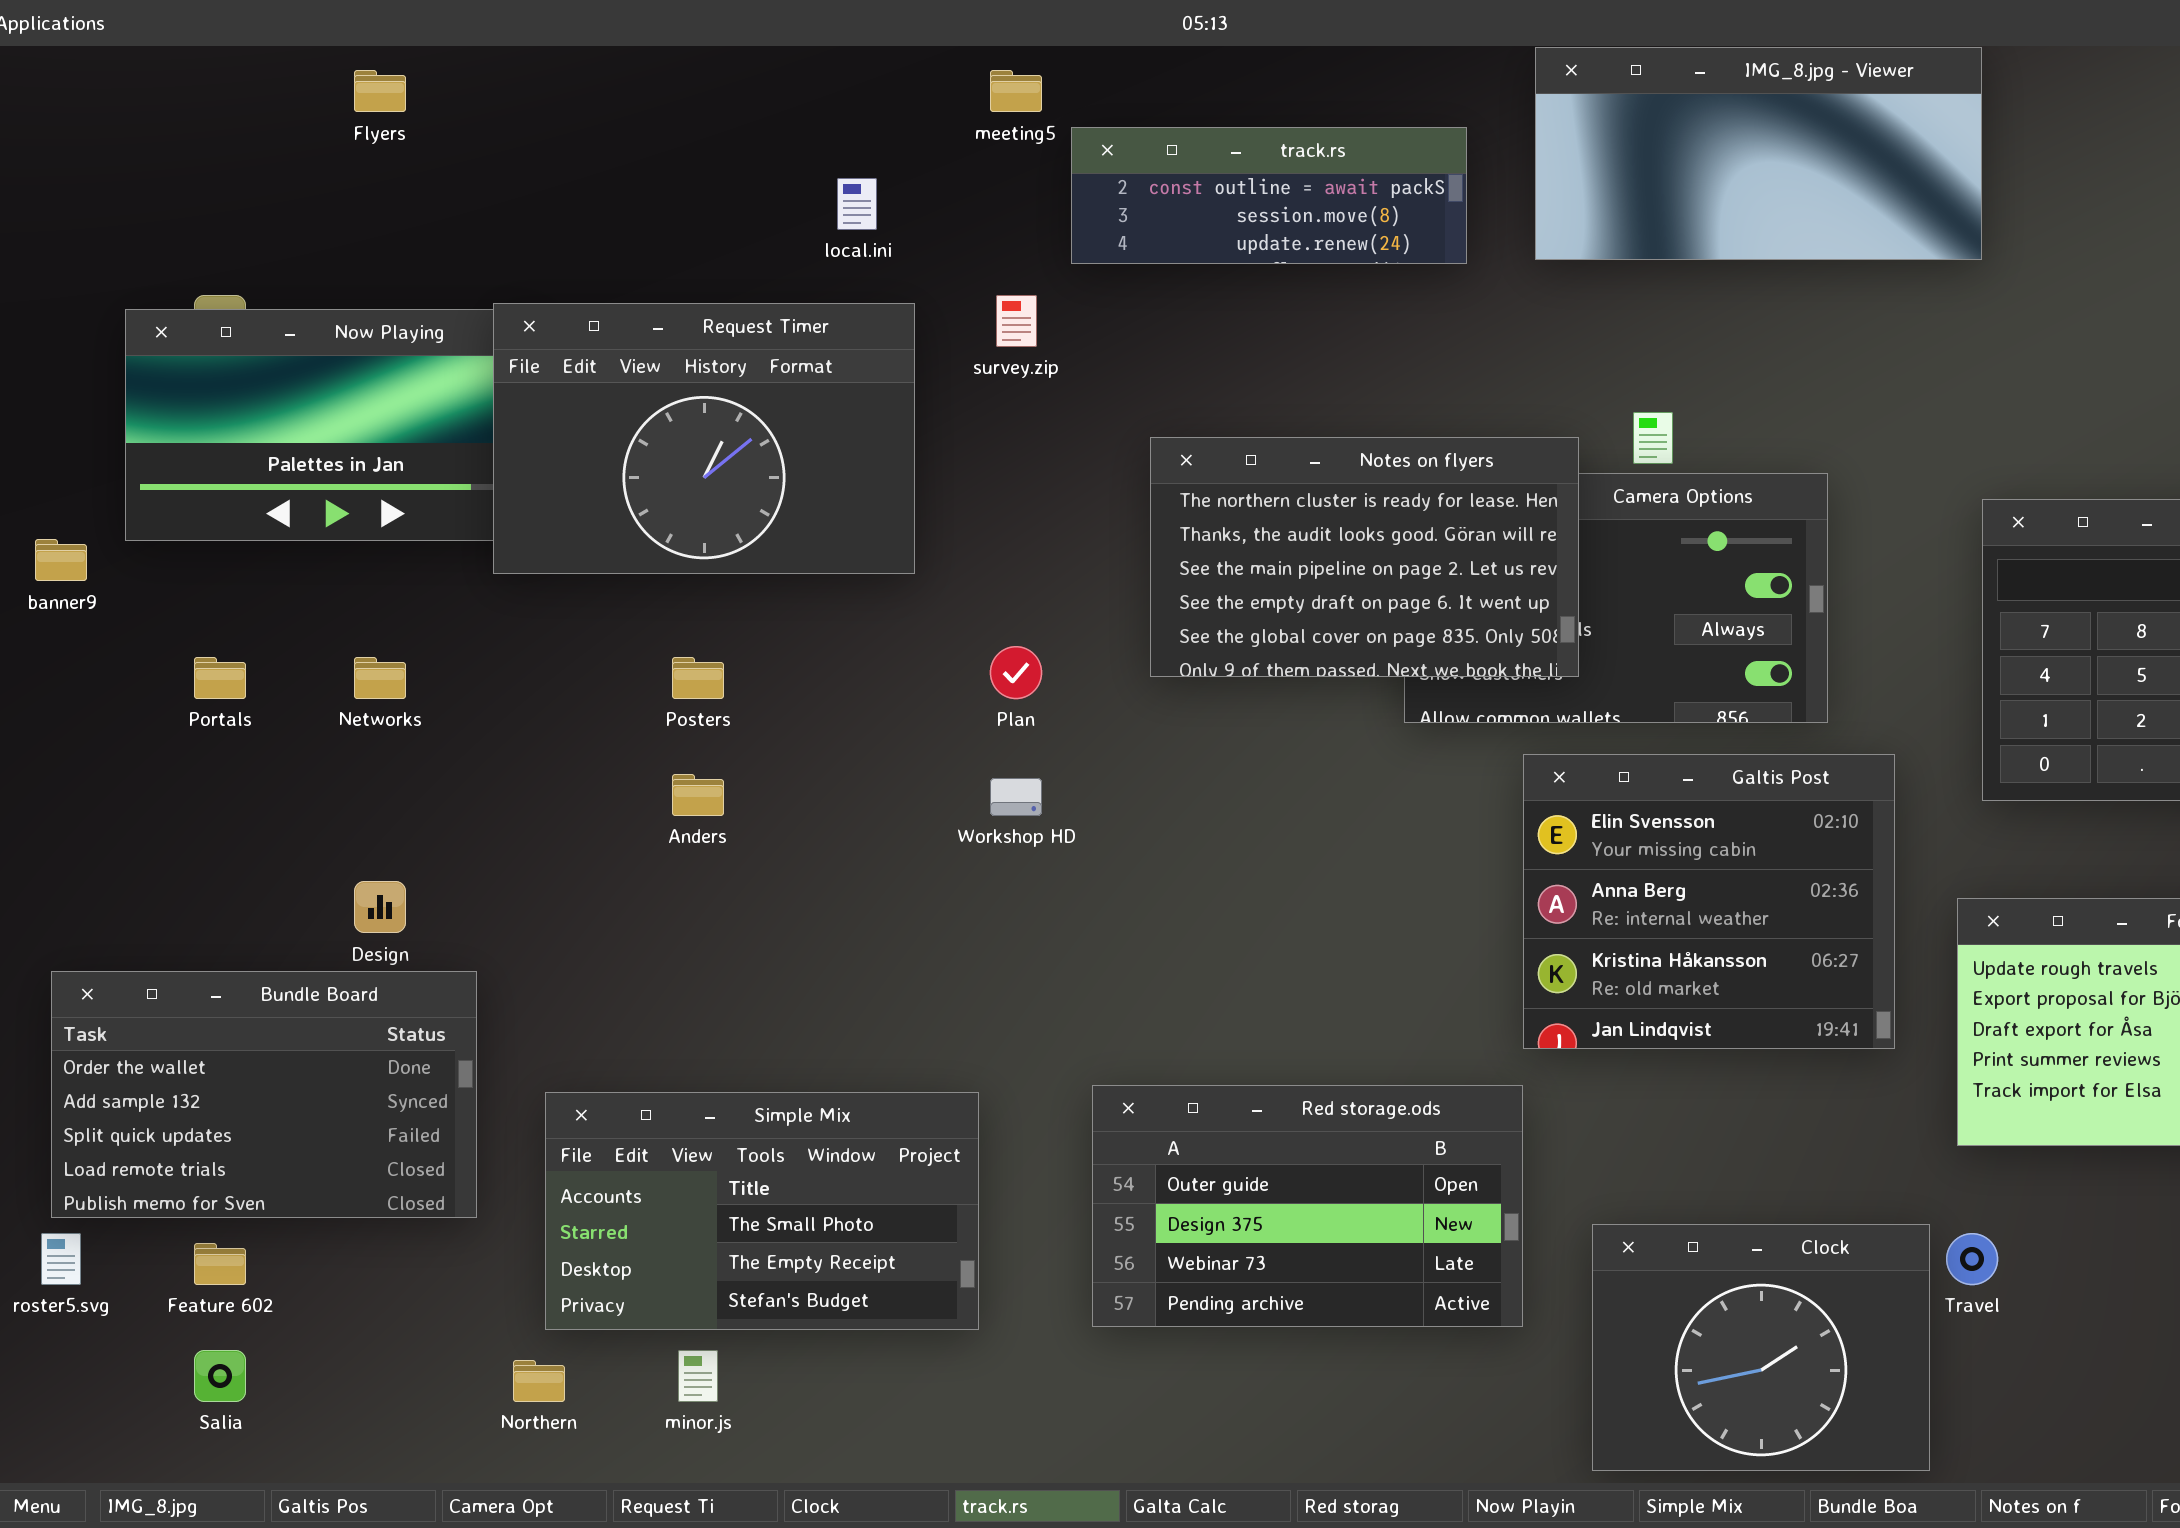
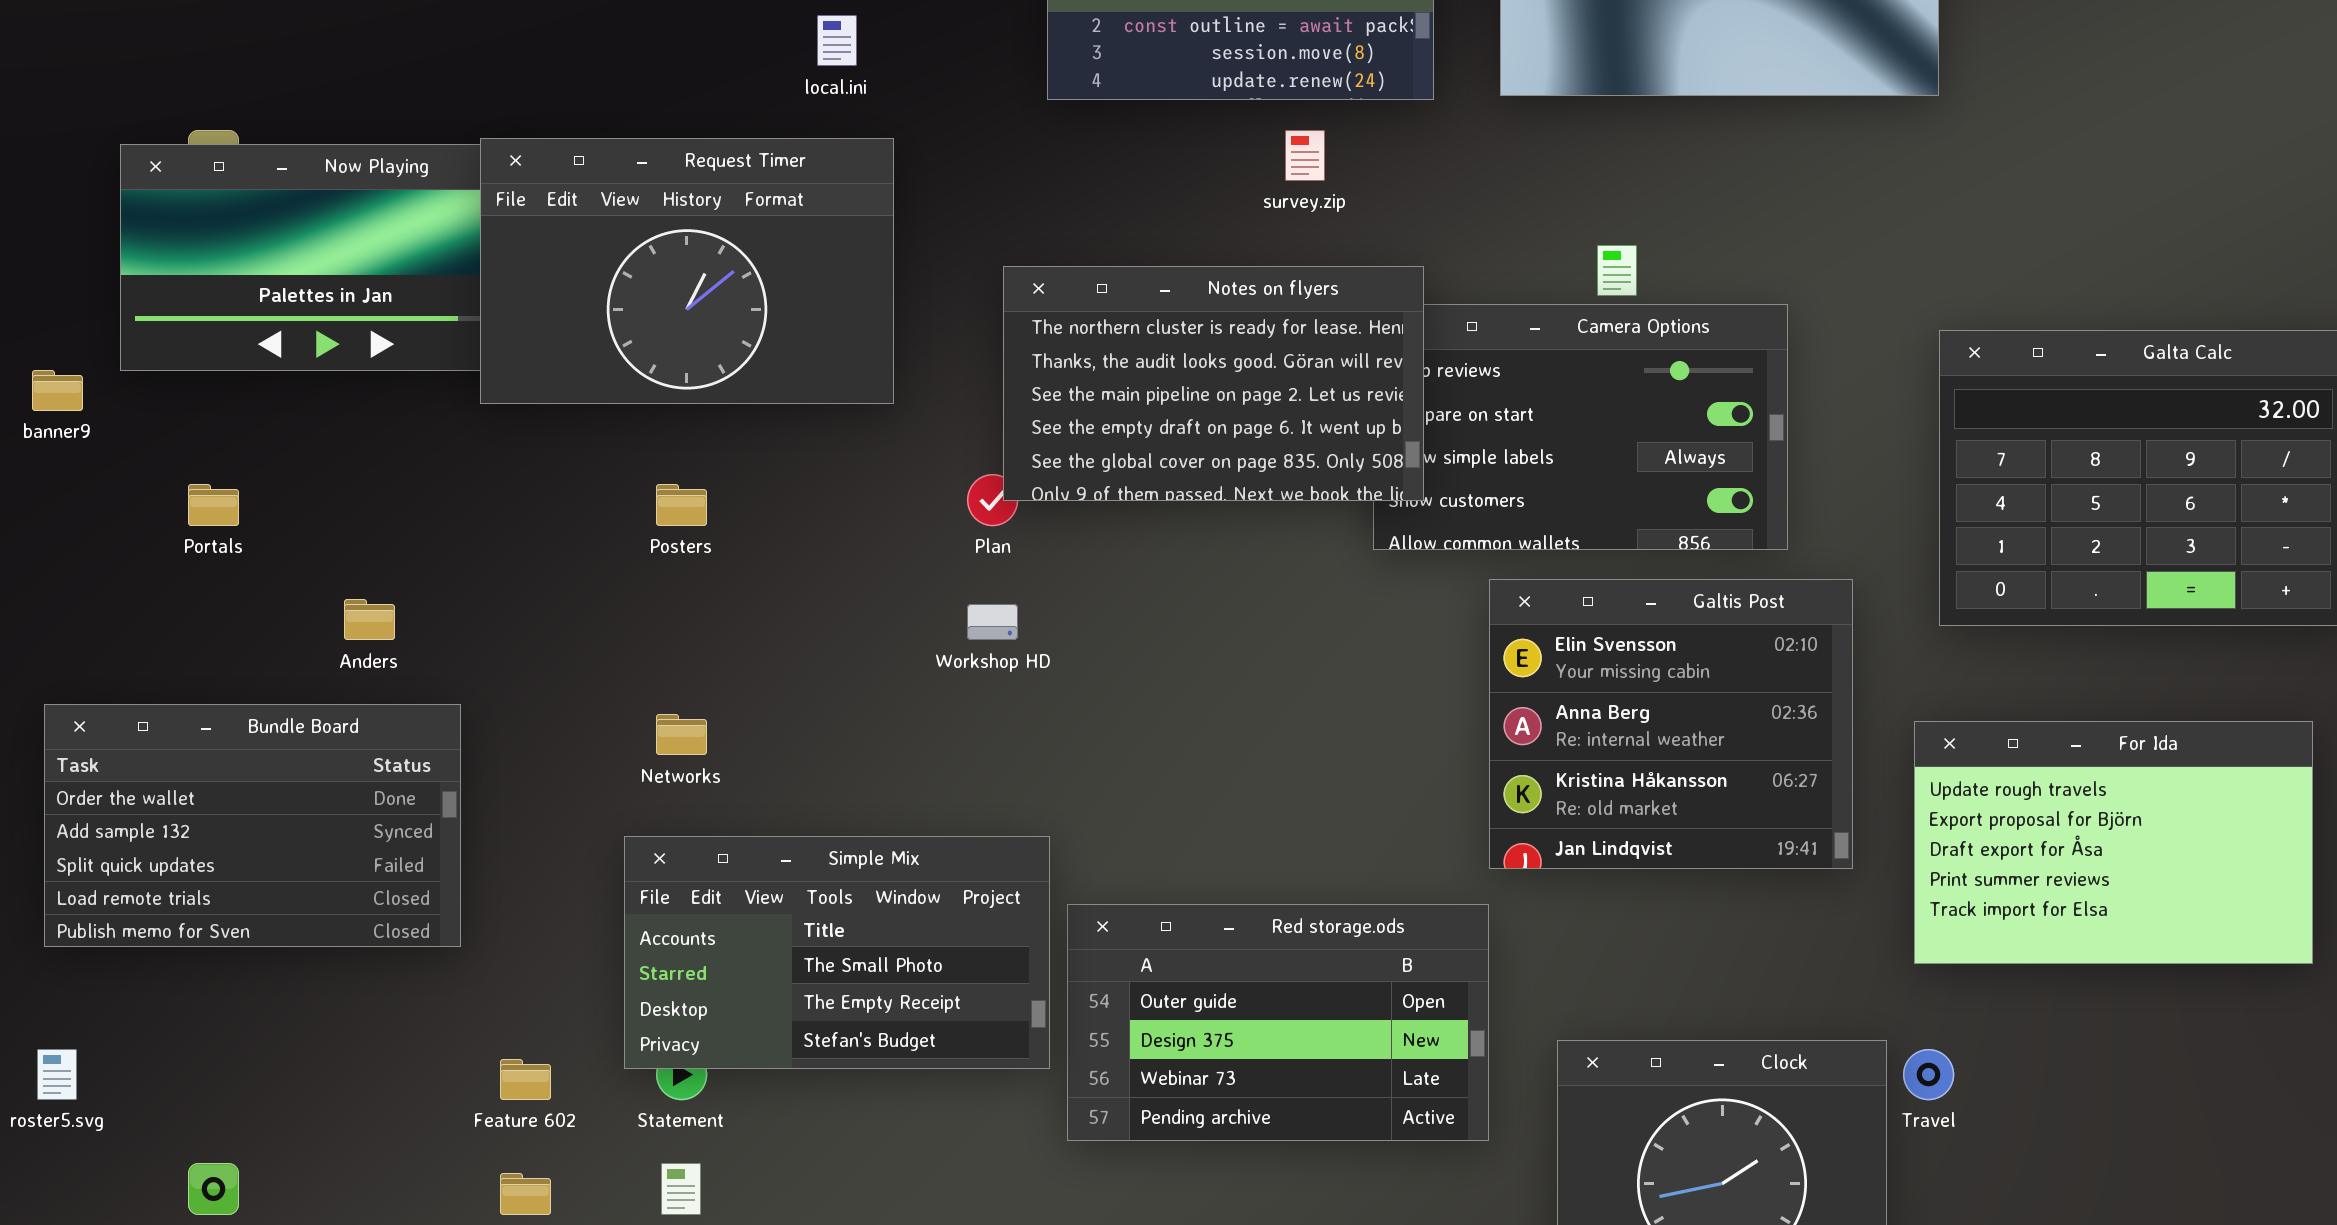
survey.zip: [996,295,1037,347] -> [1285,130,1325,181], moved
Notes on flyers: [1150,437,1579,677] -> [1003,266,1424,501], moved
Networks: [354,657,406,699] -> [656,714,707,755], moved
Anders: [672,774,724,816] -> [344,599,395,640], moved
Bundle Board: [51,971,477,1218] -> [44,704,461,947], moved
Simple Mix: [545,1092,979,1330] -> [624,836,1050,1069], moved
Feature 602: [194,1243,246,1285] -> [500,1059,551,1100], moved

